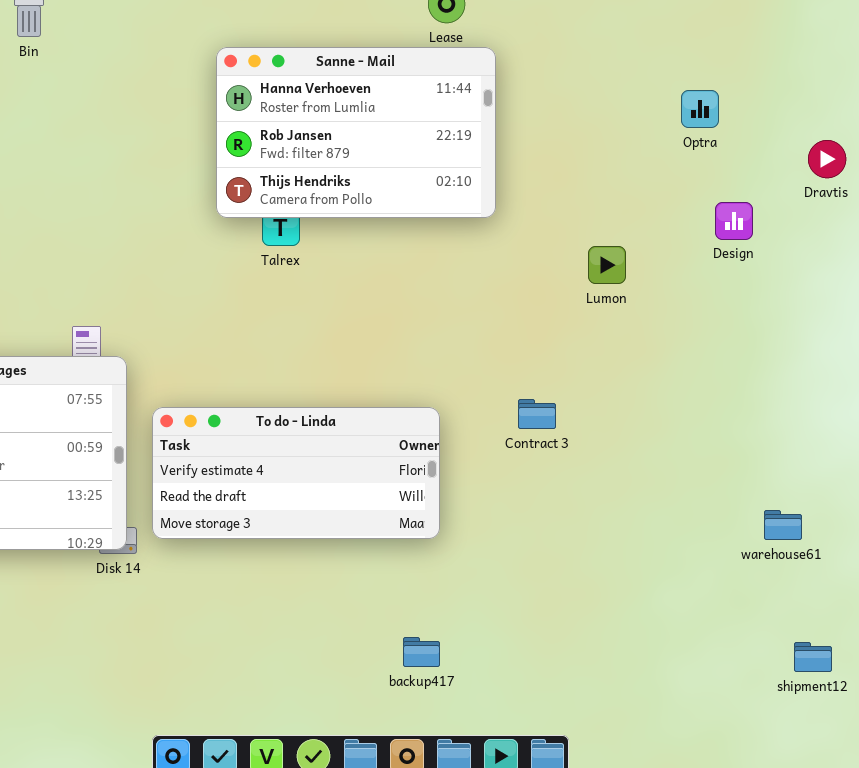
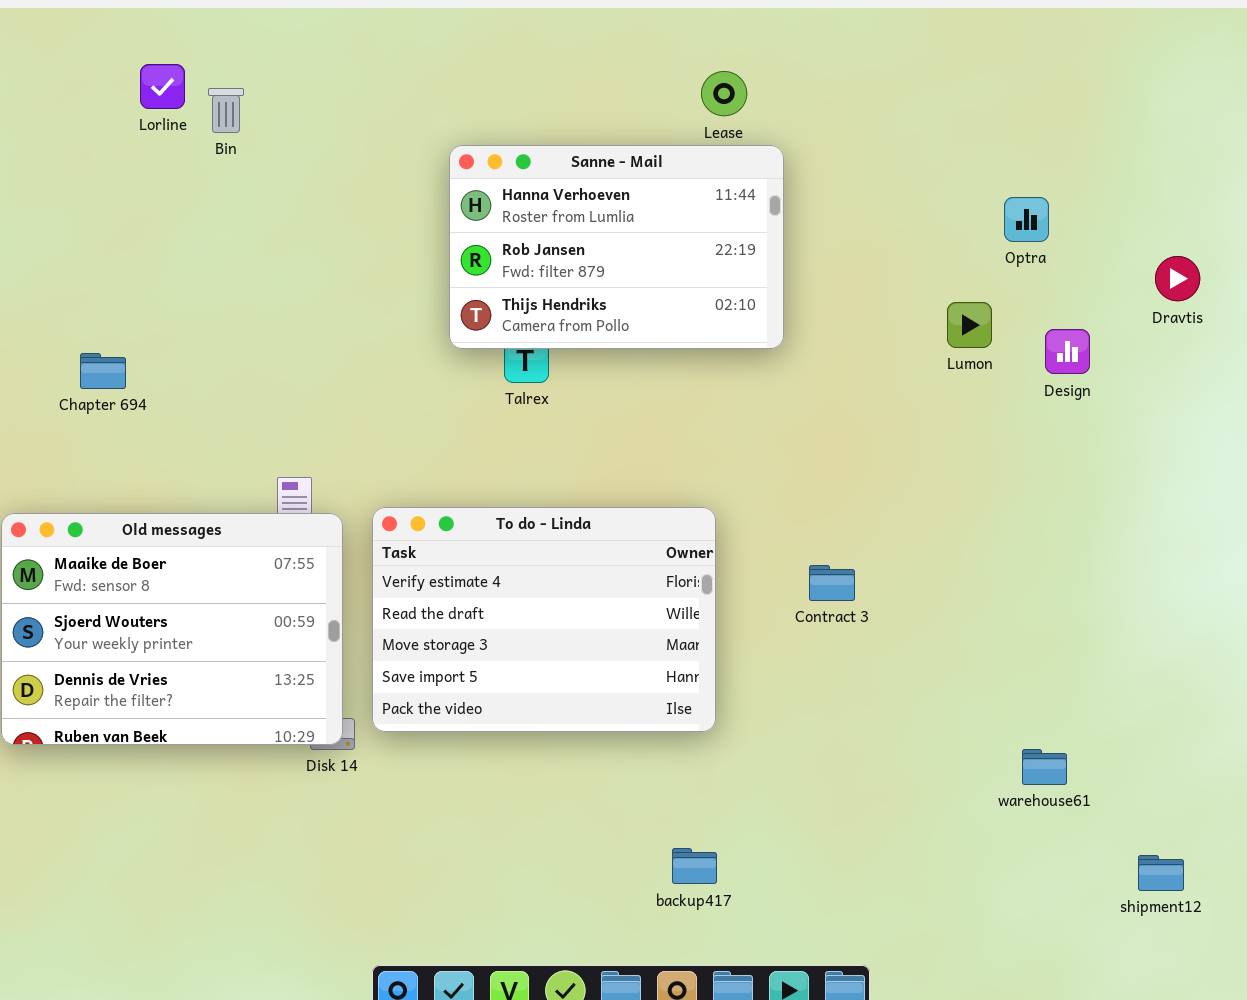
Lumon: [588,246,626,284] -> [947,302,992,348], moved
To do - Linda: [152,407,440,539] -> [372,507,716,732], resized
warehouse61: [764,510,802,540] -> [1022,749,1067,785], moved

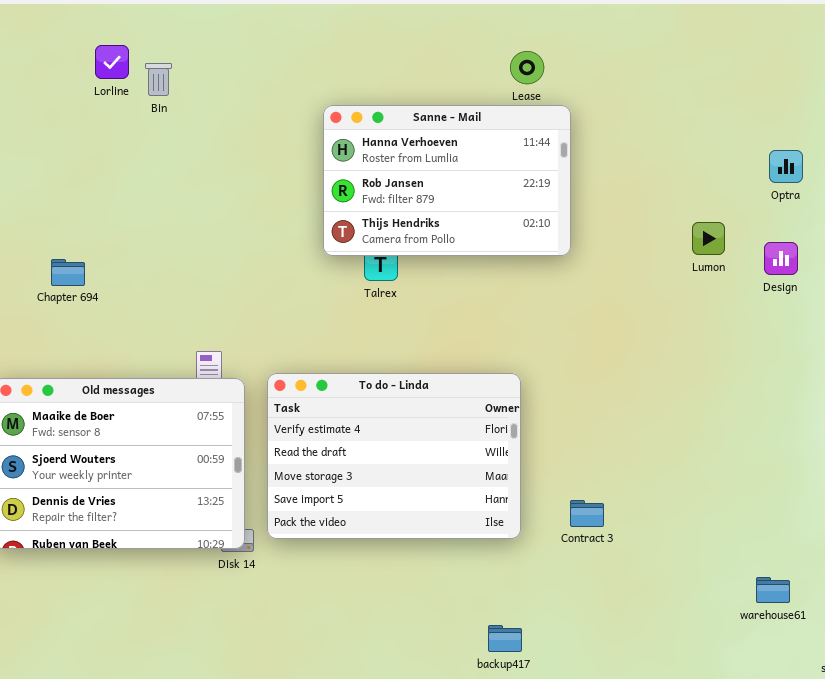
Optra: [1004,197,1049,242] -> [769,150,803,183], moved
Contract 3: [809,565,855,601] -> [570,500,604,527], moved
warehouse61: [1022,749,1067,785] -> [756,577,790,603], moved

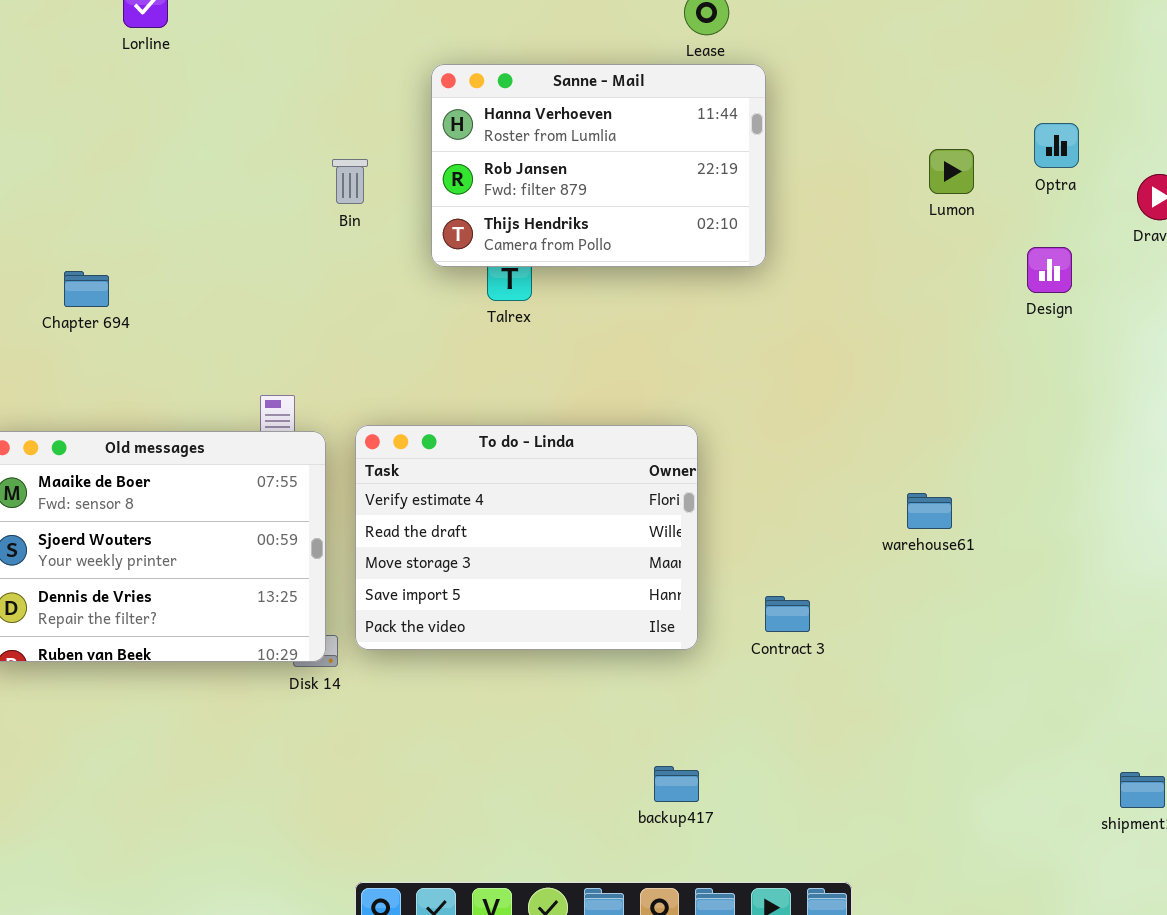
Bin: [145,63,172,96] -> [332,159,368,204], moved
Lumon: [692,222,725,255] -> [929,149,974,194], moved
warehouse61: [756,577,790,603] -> [907,493,952,529], moved

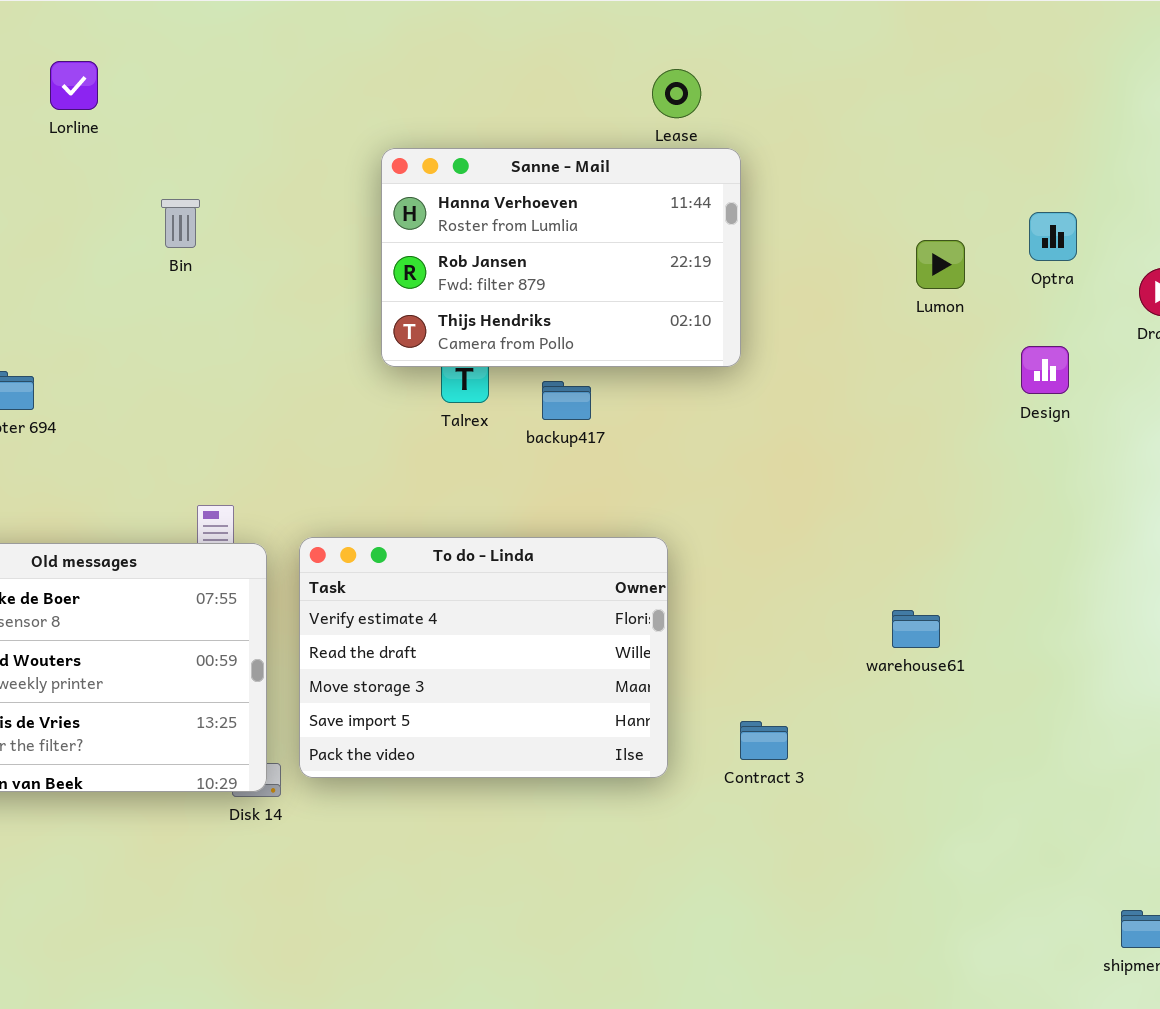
Bin: [332,159,368,204] -> [161,199,200,248], moved
backup417: [654,766,699,802] -> [542,381,591,420], moved

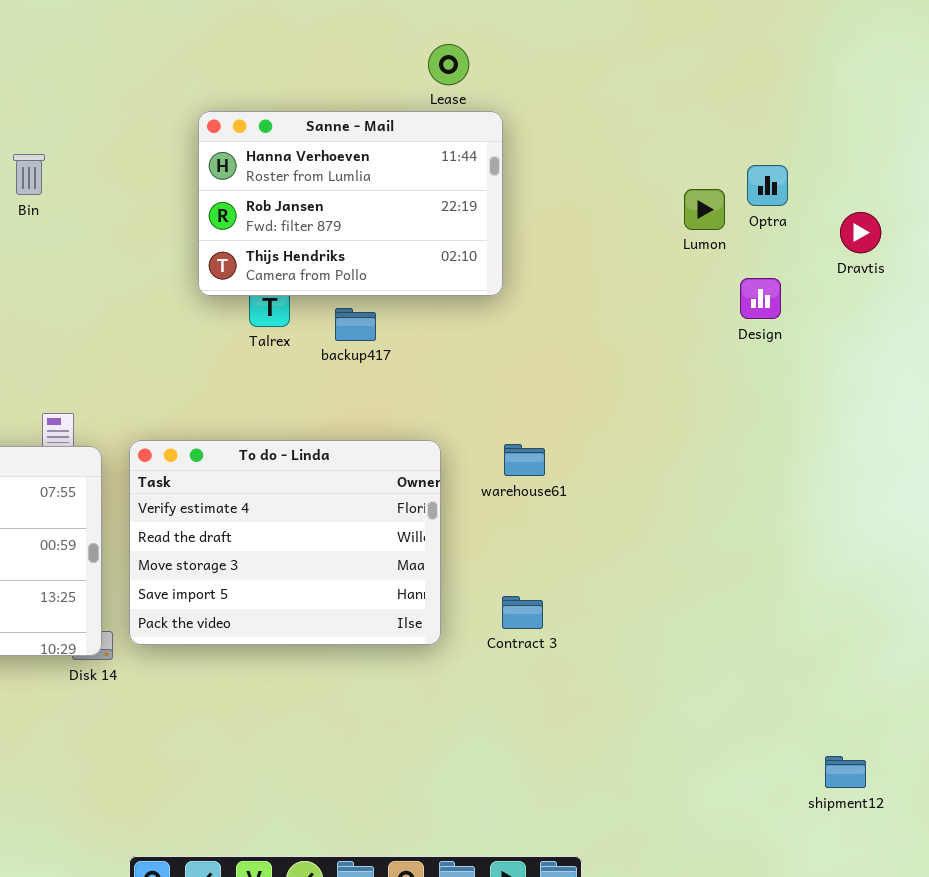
Lumon: [916,240,965,289] -> [684,189,725,230], moved
warehouse61: [892,610,940,648] -> [504,444,545,476], moved

